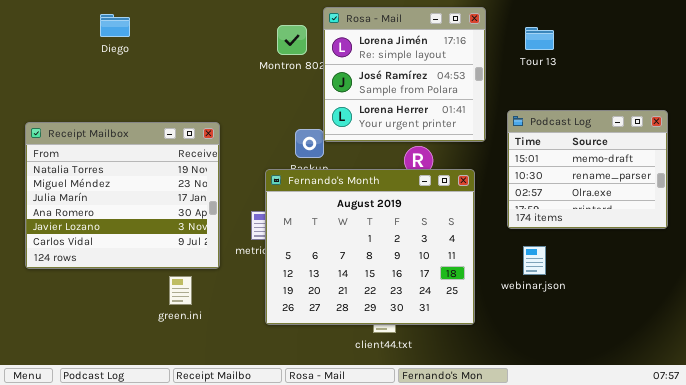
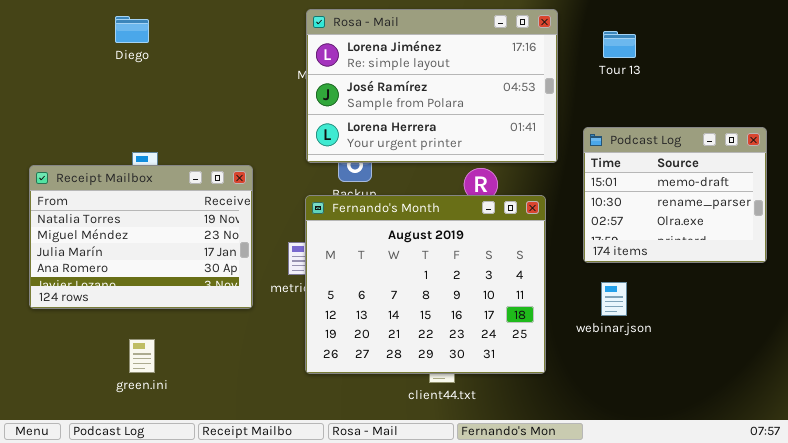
Rosa - Mail: [323,7,486,142] -> [306,9,558,163], resized
Receipt Mailbox: [25,122,220,269] -> [29,165,253,309], resized
green.ini: [169,276,192,305] -> [129,339,155,373], moved

